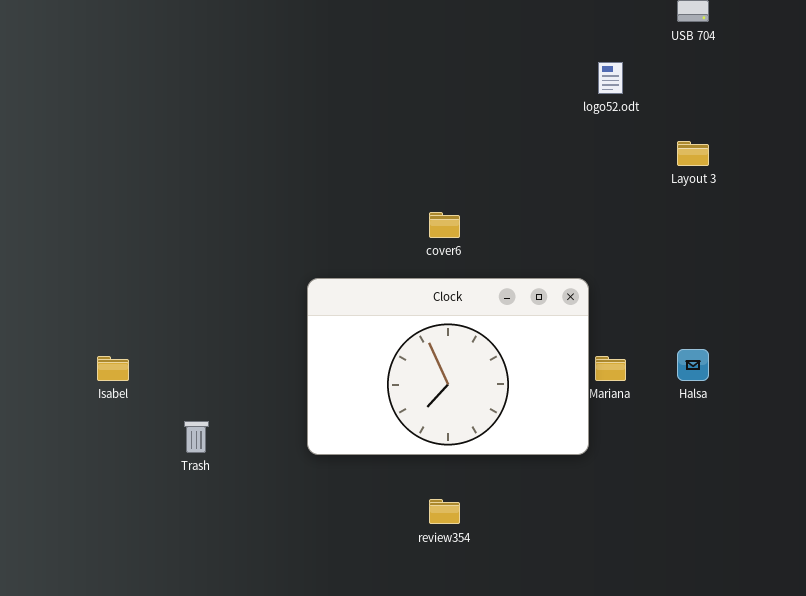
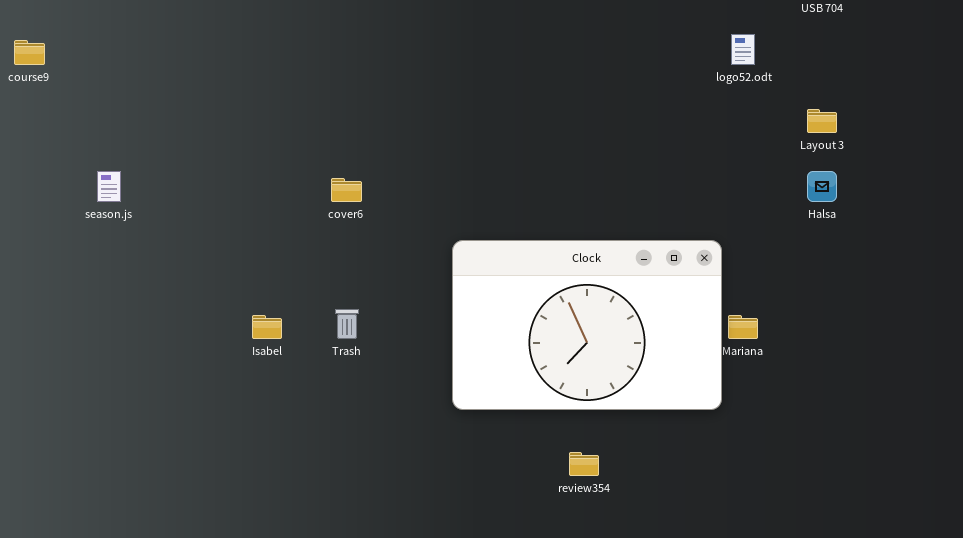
cover6: [429,212,460,238] -> [331,178,362,202], moved
Halsa: [677,349,709,381] -> [807,171,837,202], moved
Trash: [184,421,209,453] -> [335,309,359,339], moved

